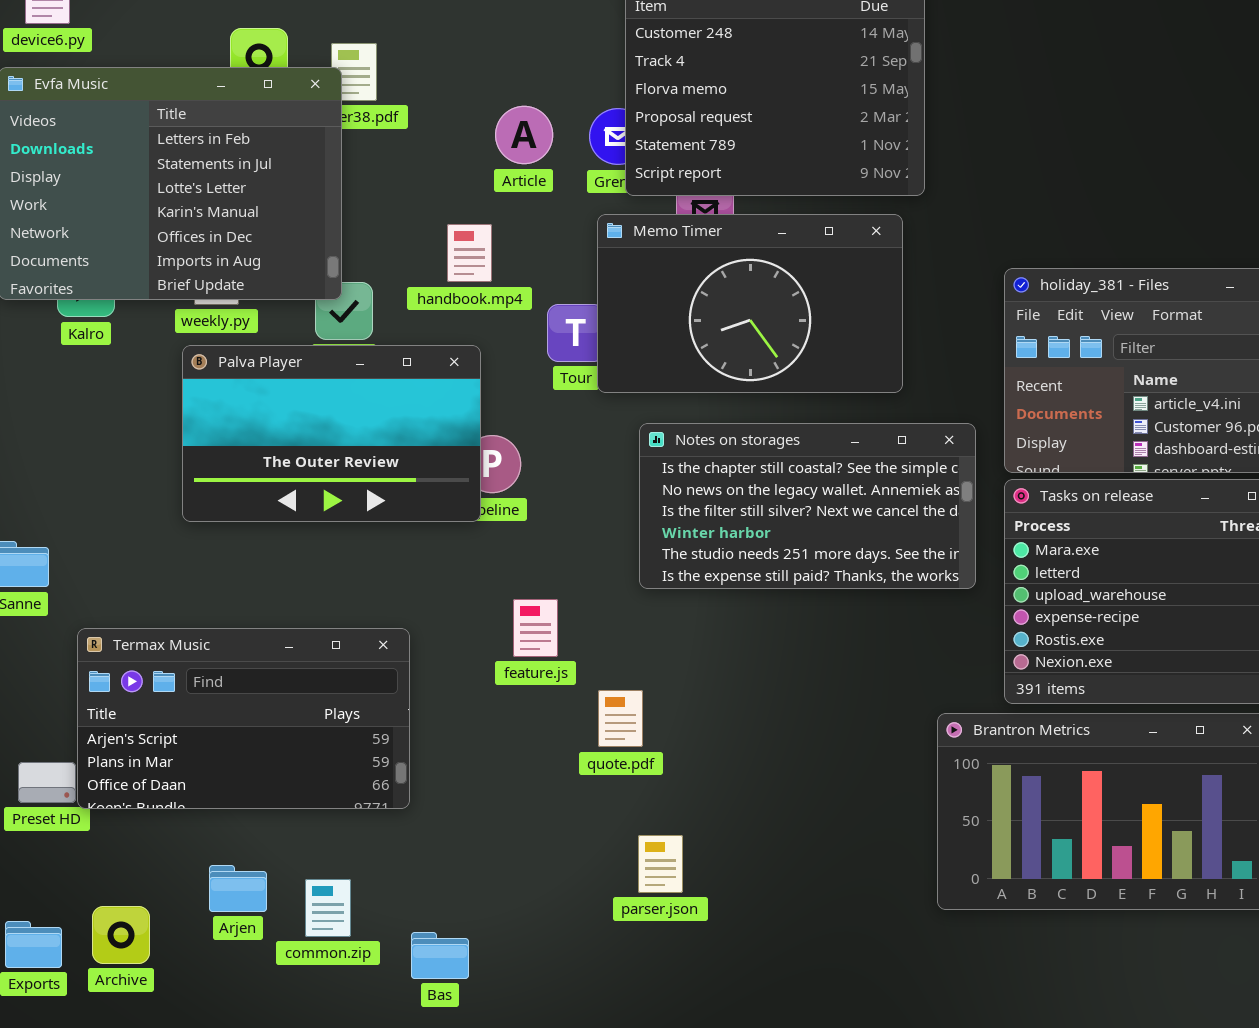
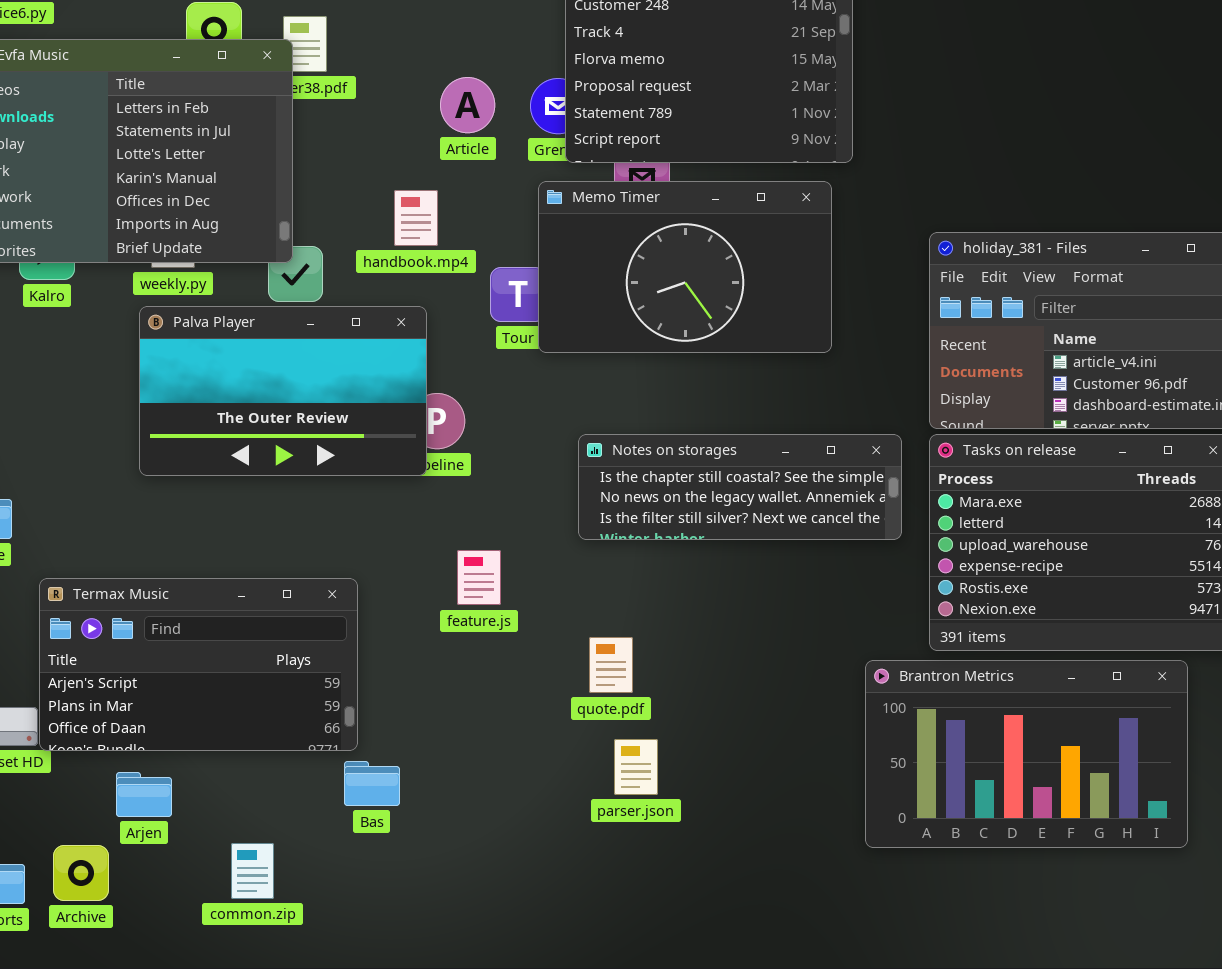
Notes on storages: [639,423,976,589] -> [578,434,902,540], resized
quote.pdf: [598,690,643,747] -> [589,637,633,693], moved
parser.json: [638,835,683,893] -> [614,739,658,795], moved
Arjen: [209,865,267,912] -> [116,772,172,817], moved
common.zip: [305,879,351,937] -> [231,843,274,899], moved
Bas: [411,932,469,979] -> [344,761,400,806], moved

